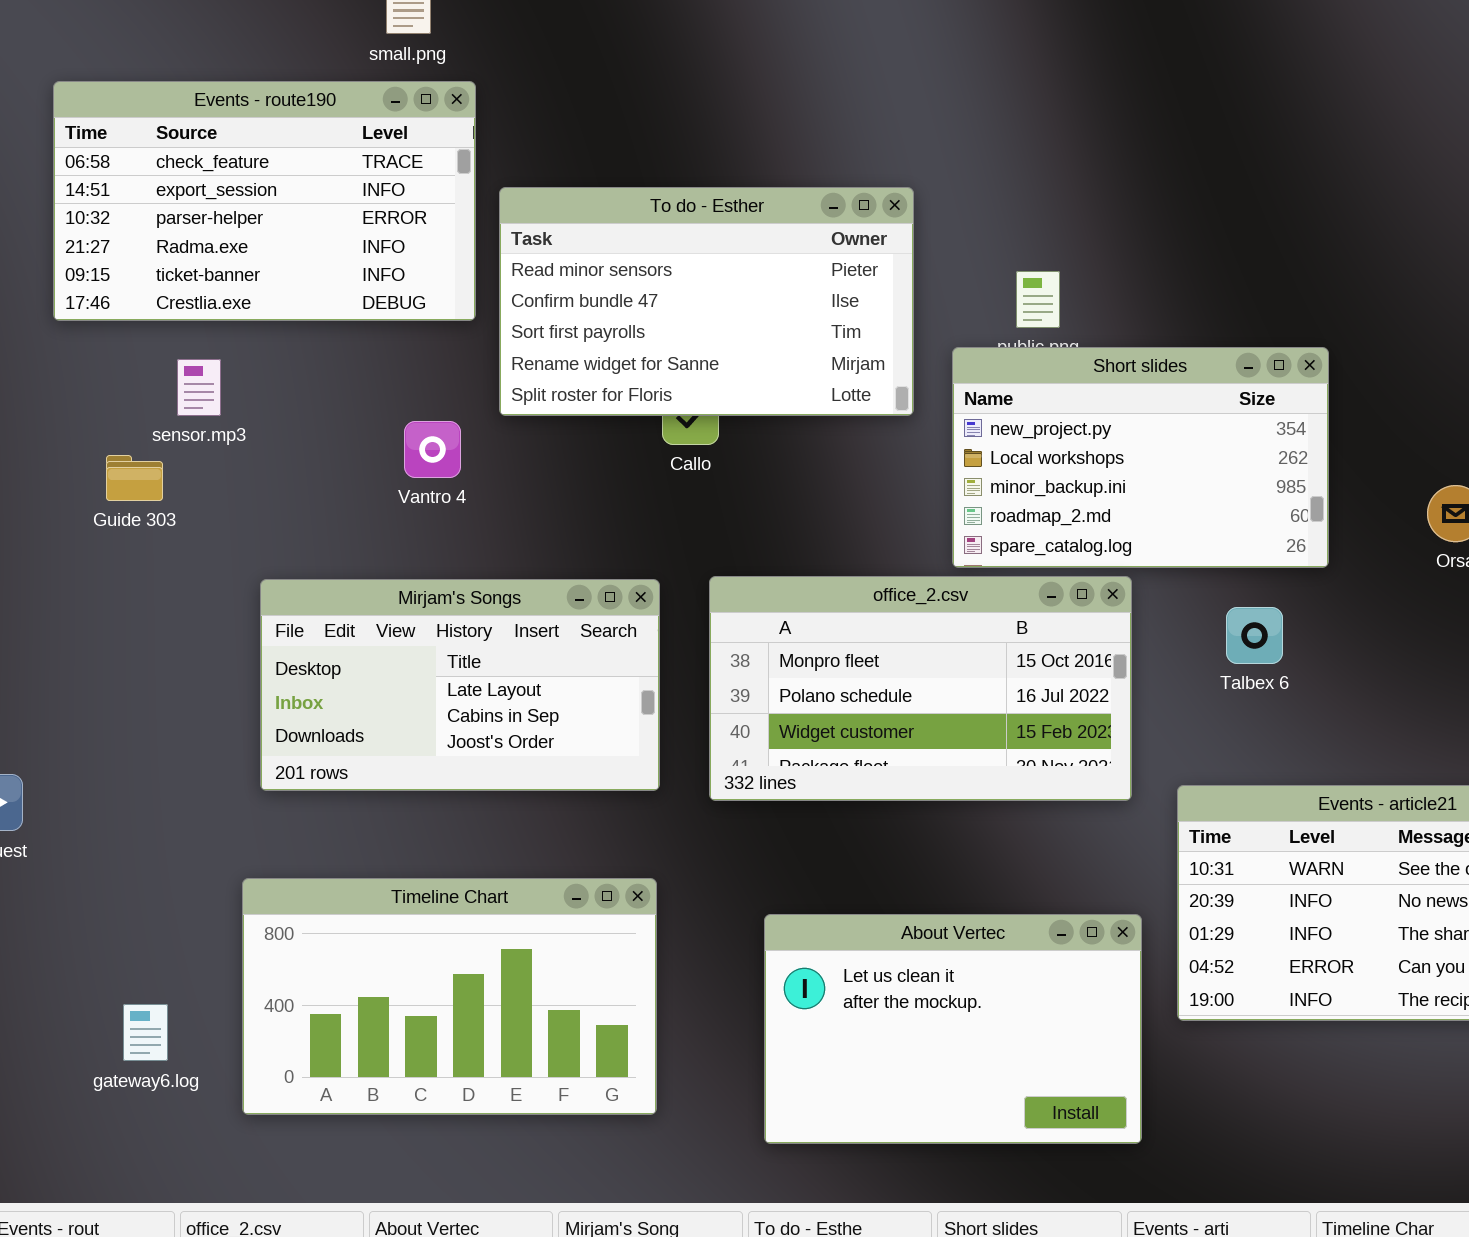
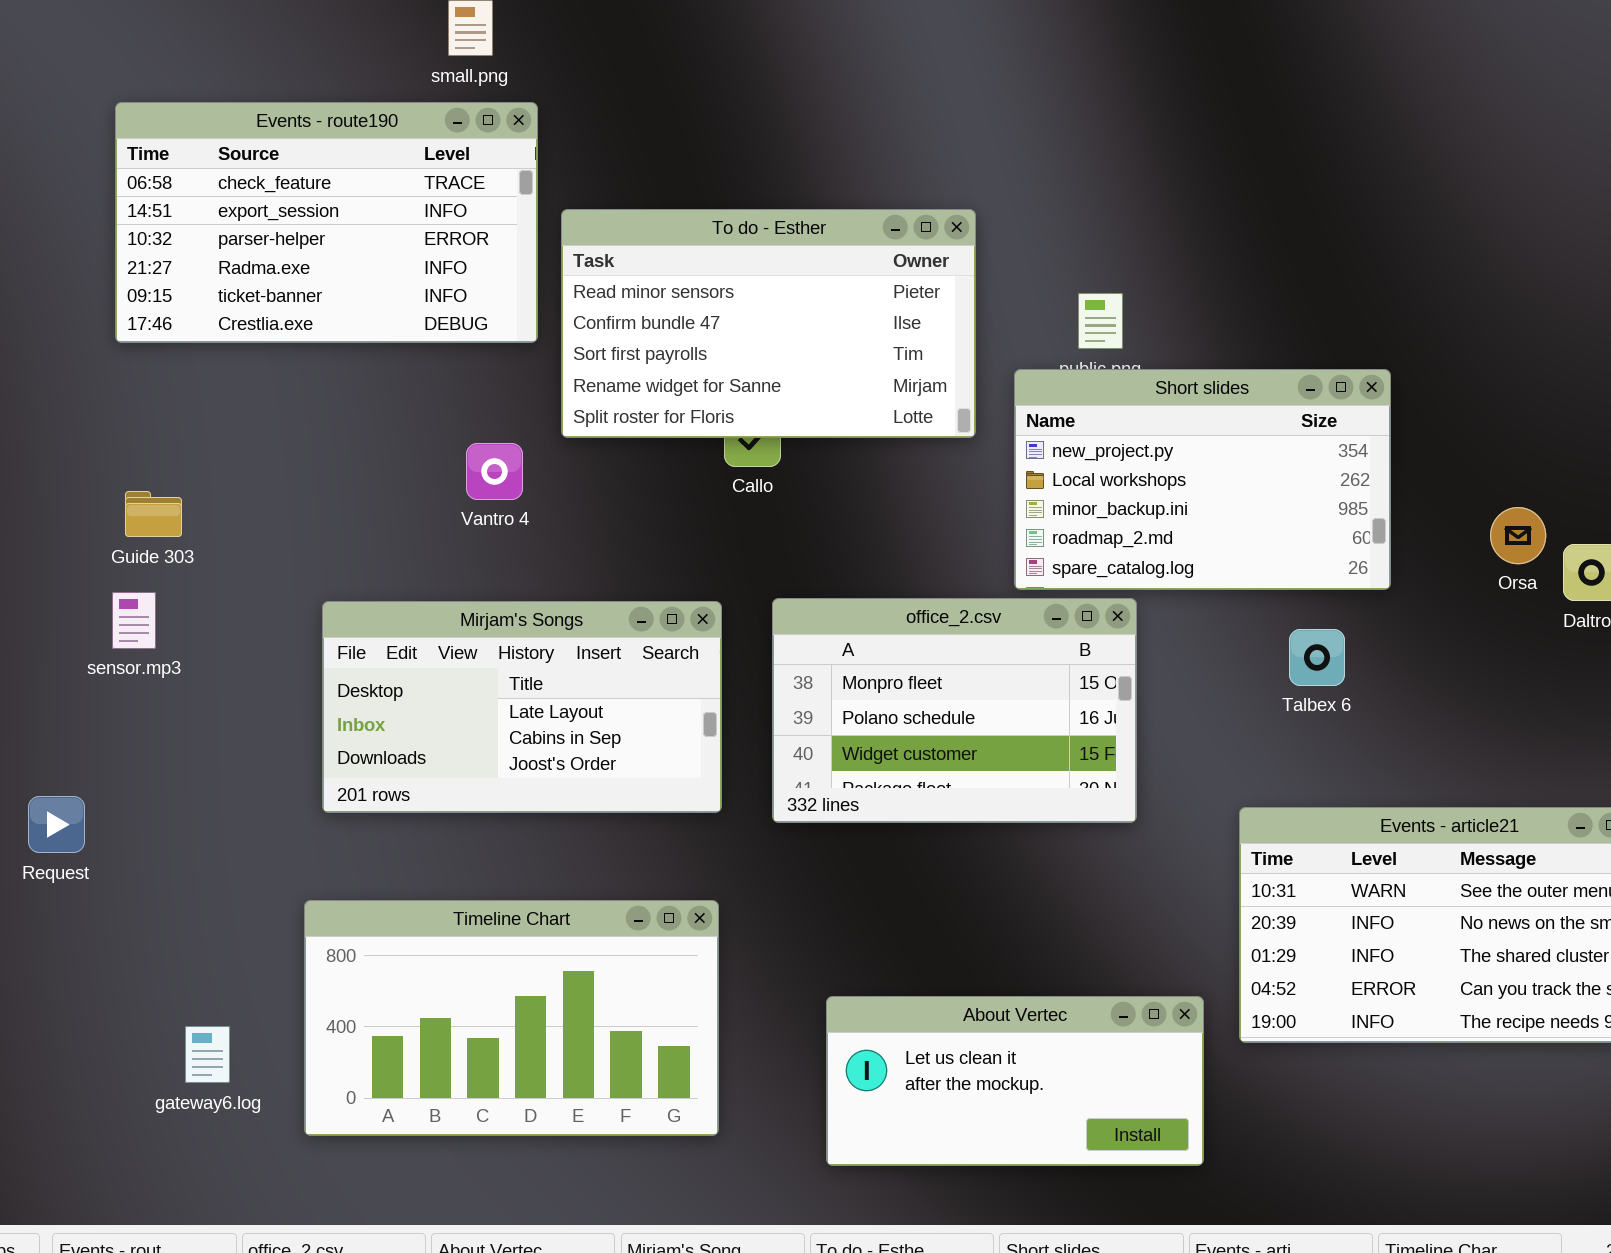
sensor.mp3: [177,359,221,416] -> [112,592,156,649], moved
Guide 303: [106,455,163,501] -> [125,491,182,537], moved
office_2.csv: [709,576,1132,801] -> [772,598,1137,823], resized
About Vertec: [764,914,1142,1144] -> [826,996,1204,1166], resized

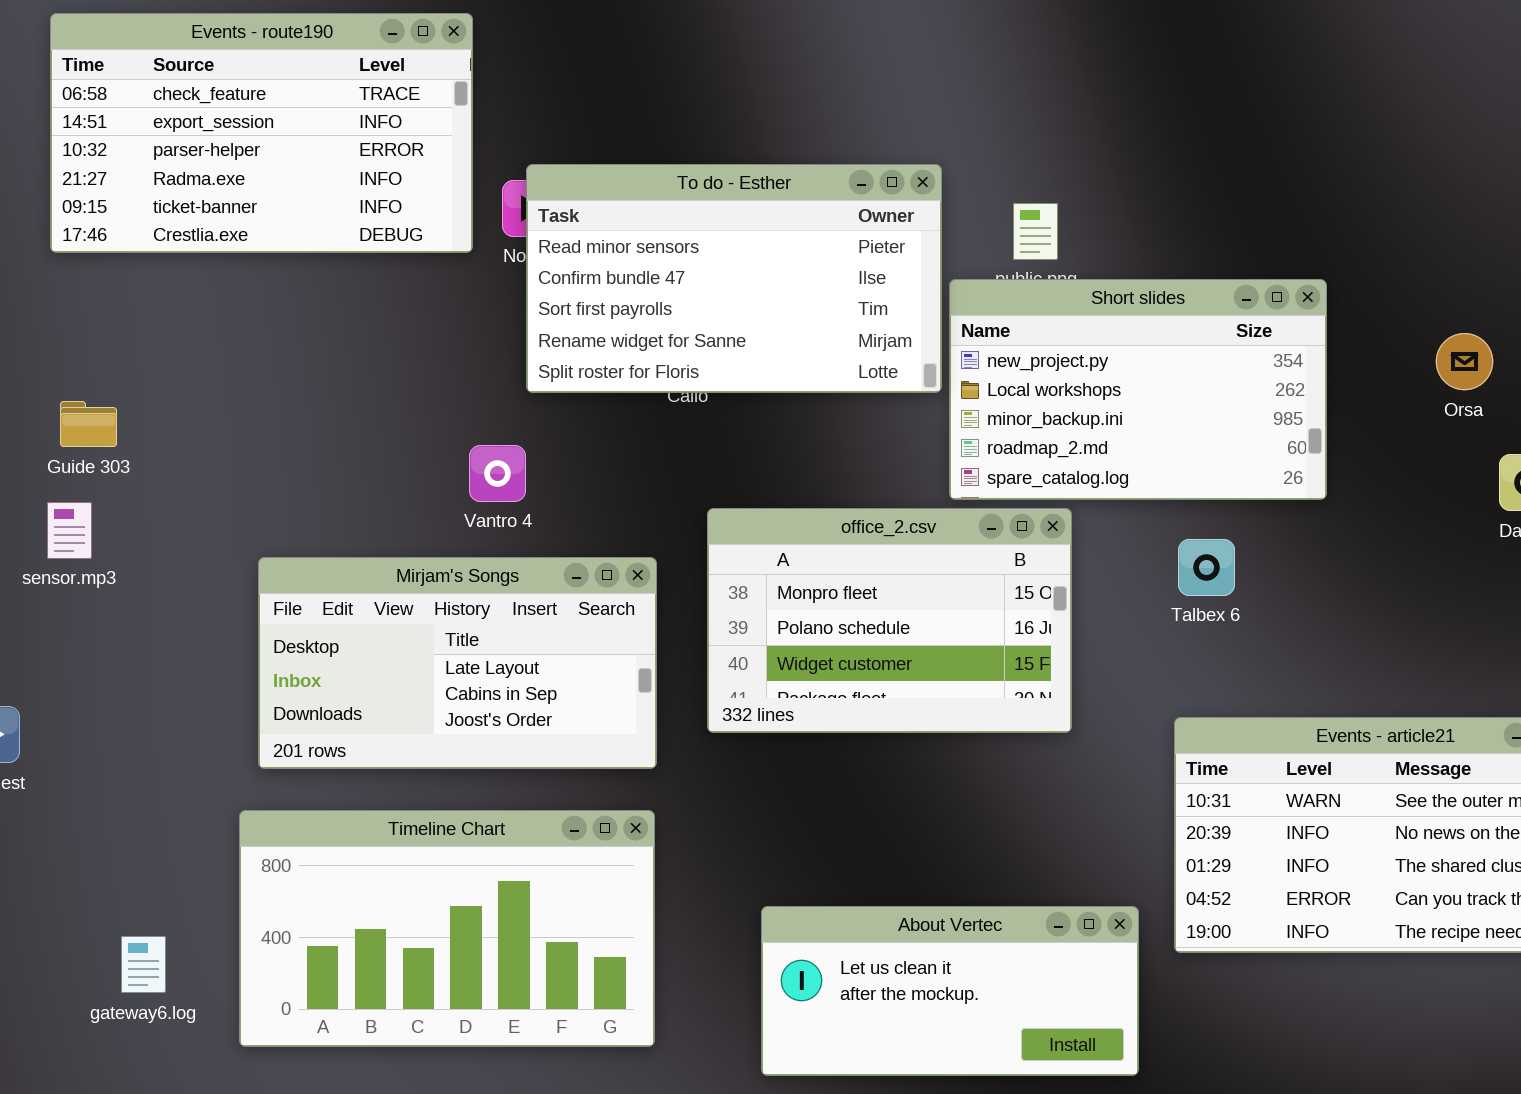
To do - Esther: [561,209,976,438] -> [526,164,942,393], moved
Vantro 4: [466,443,523,500] -> [469,445,526,502], moved
Orsa: [1490,507,1546,564] -> [1436,333,1493,390], moved
Mirjam's Songs: [322,601,722,813] -> [258,557,657,769], moved
Talbex 6: [1289,629,1345,686] -> [1178,539,1235,596], moved

